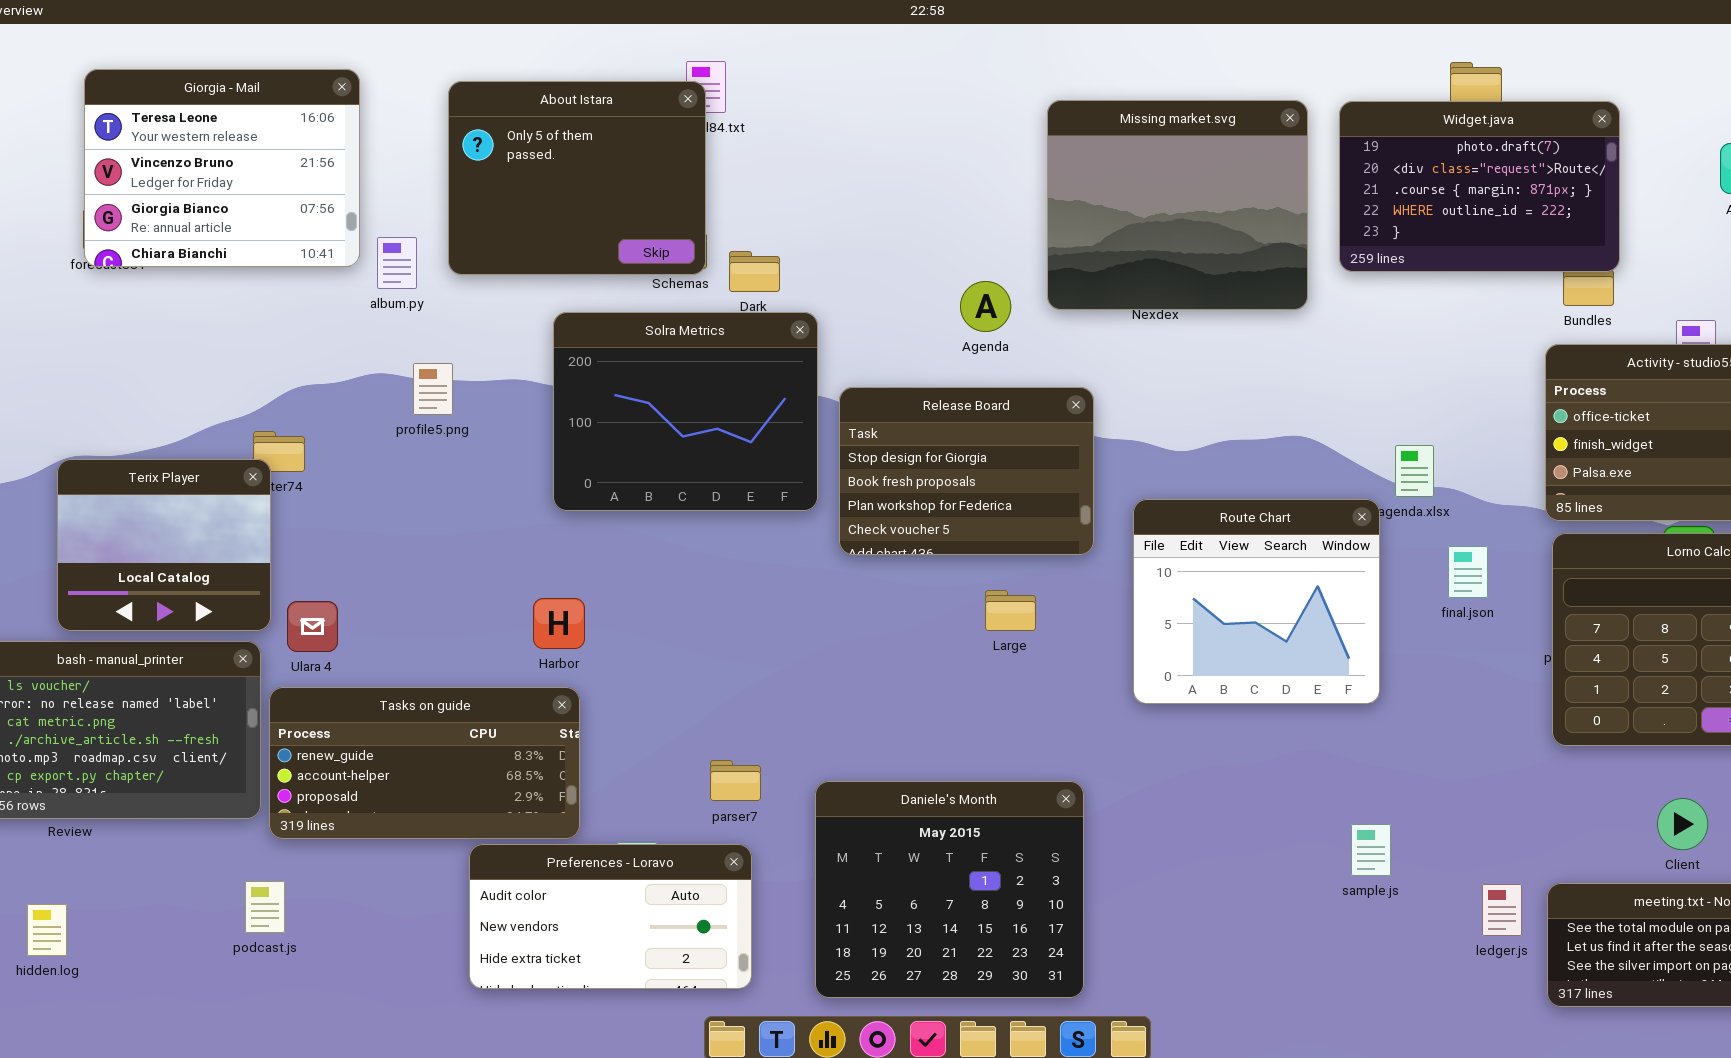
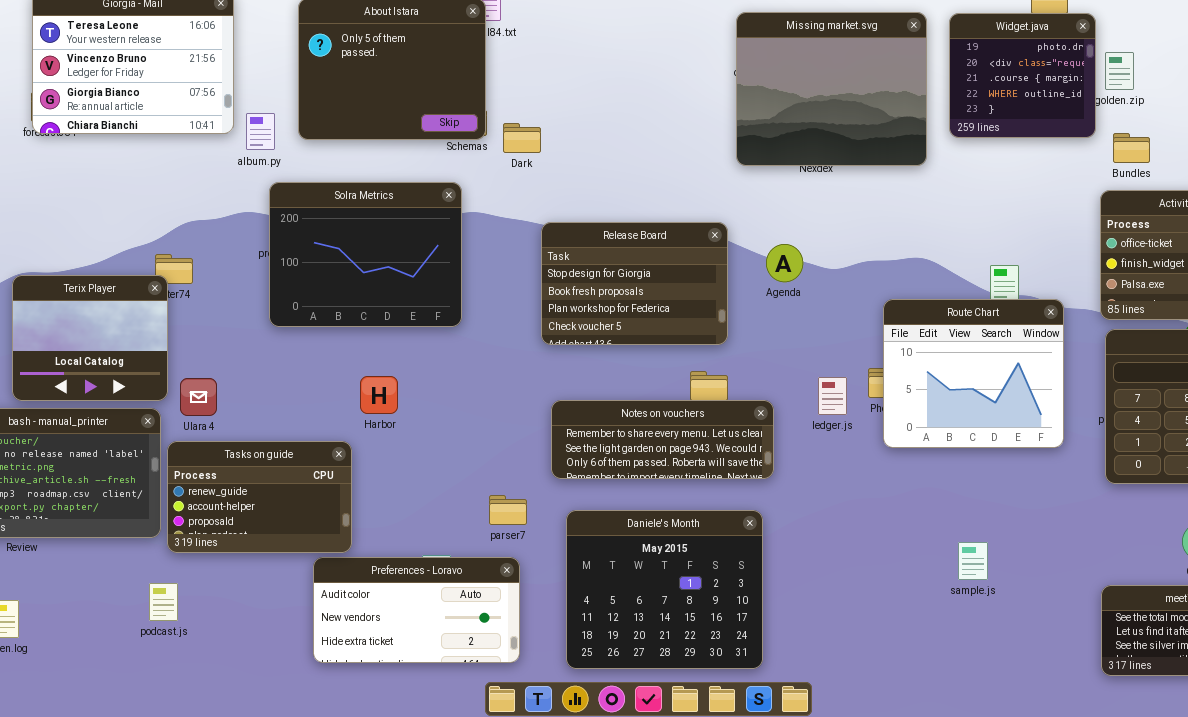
Widget.java: [1339,101,1620,272] -> [949,13,1096,138], resized
Agenda: [960,281,1011,332] -> [766,244,803,282], moved
Solra Metrics: [553,312,818,511] -> [269,182,462,327], moved
Release Board: [839,387,1094,555] -> [541,222,728,345], moved
Route Chart: [1133,499,1380,704] -> [883,299,1064,448], moved
Notes on vouchers: none -> [551,400,774,479], opened
Tasks on guide: [269,687,580,839] -> [167,441,352,553], resized
ledger.js: [1482,884,1522,936] -> [818,377,847,415], moved

